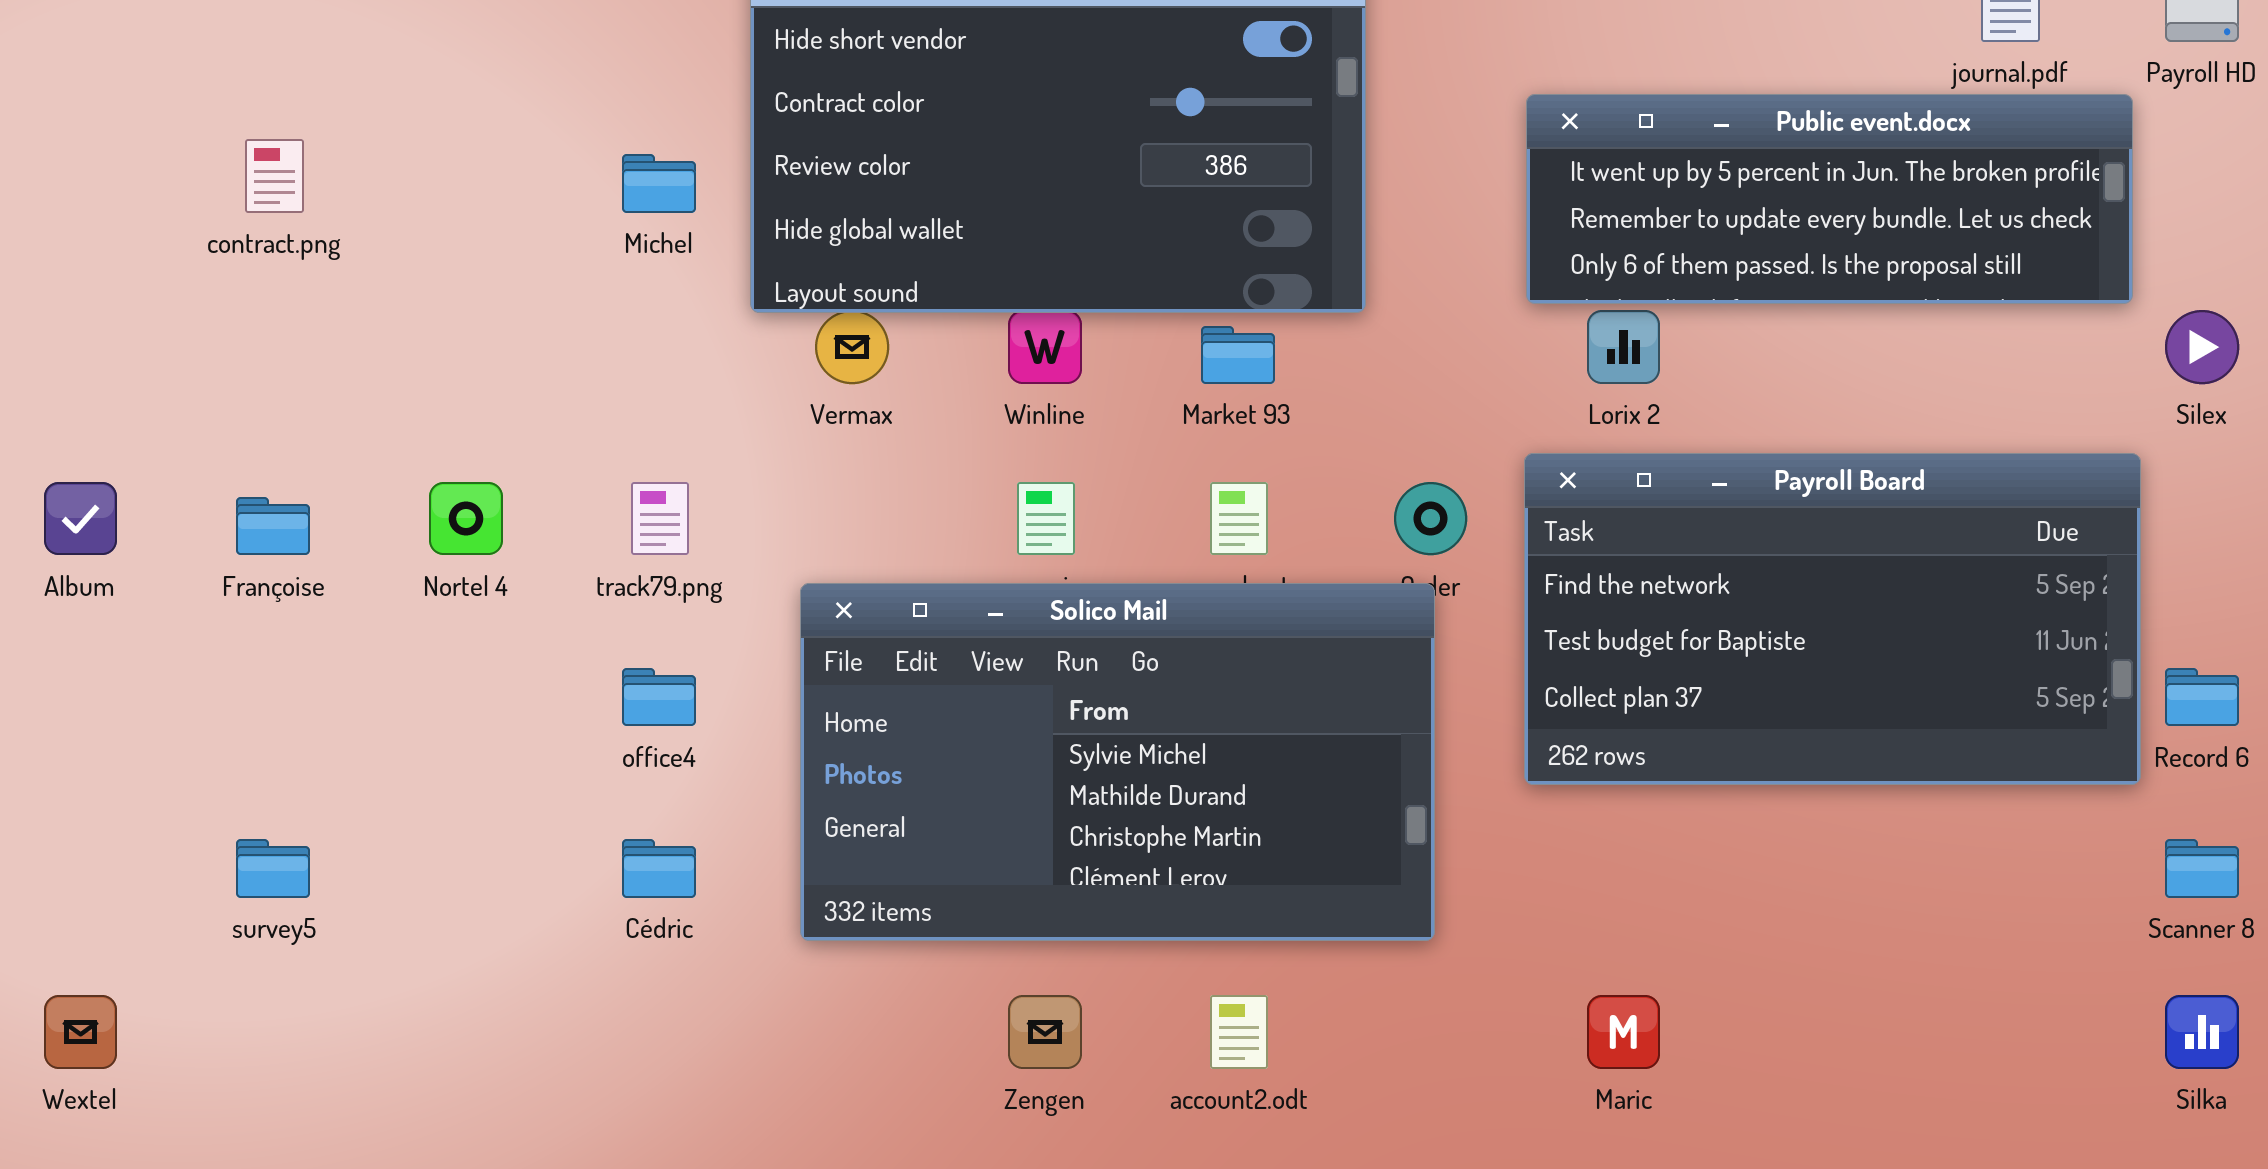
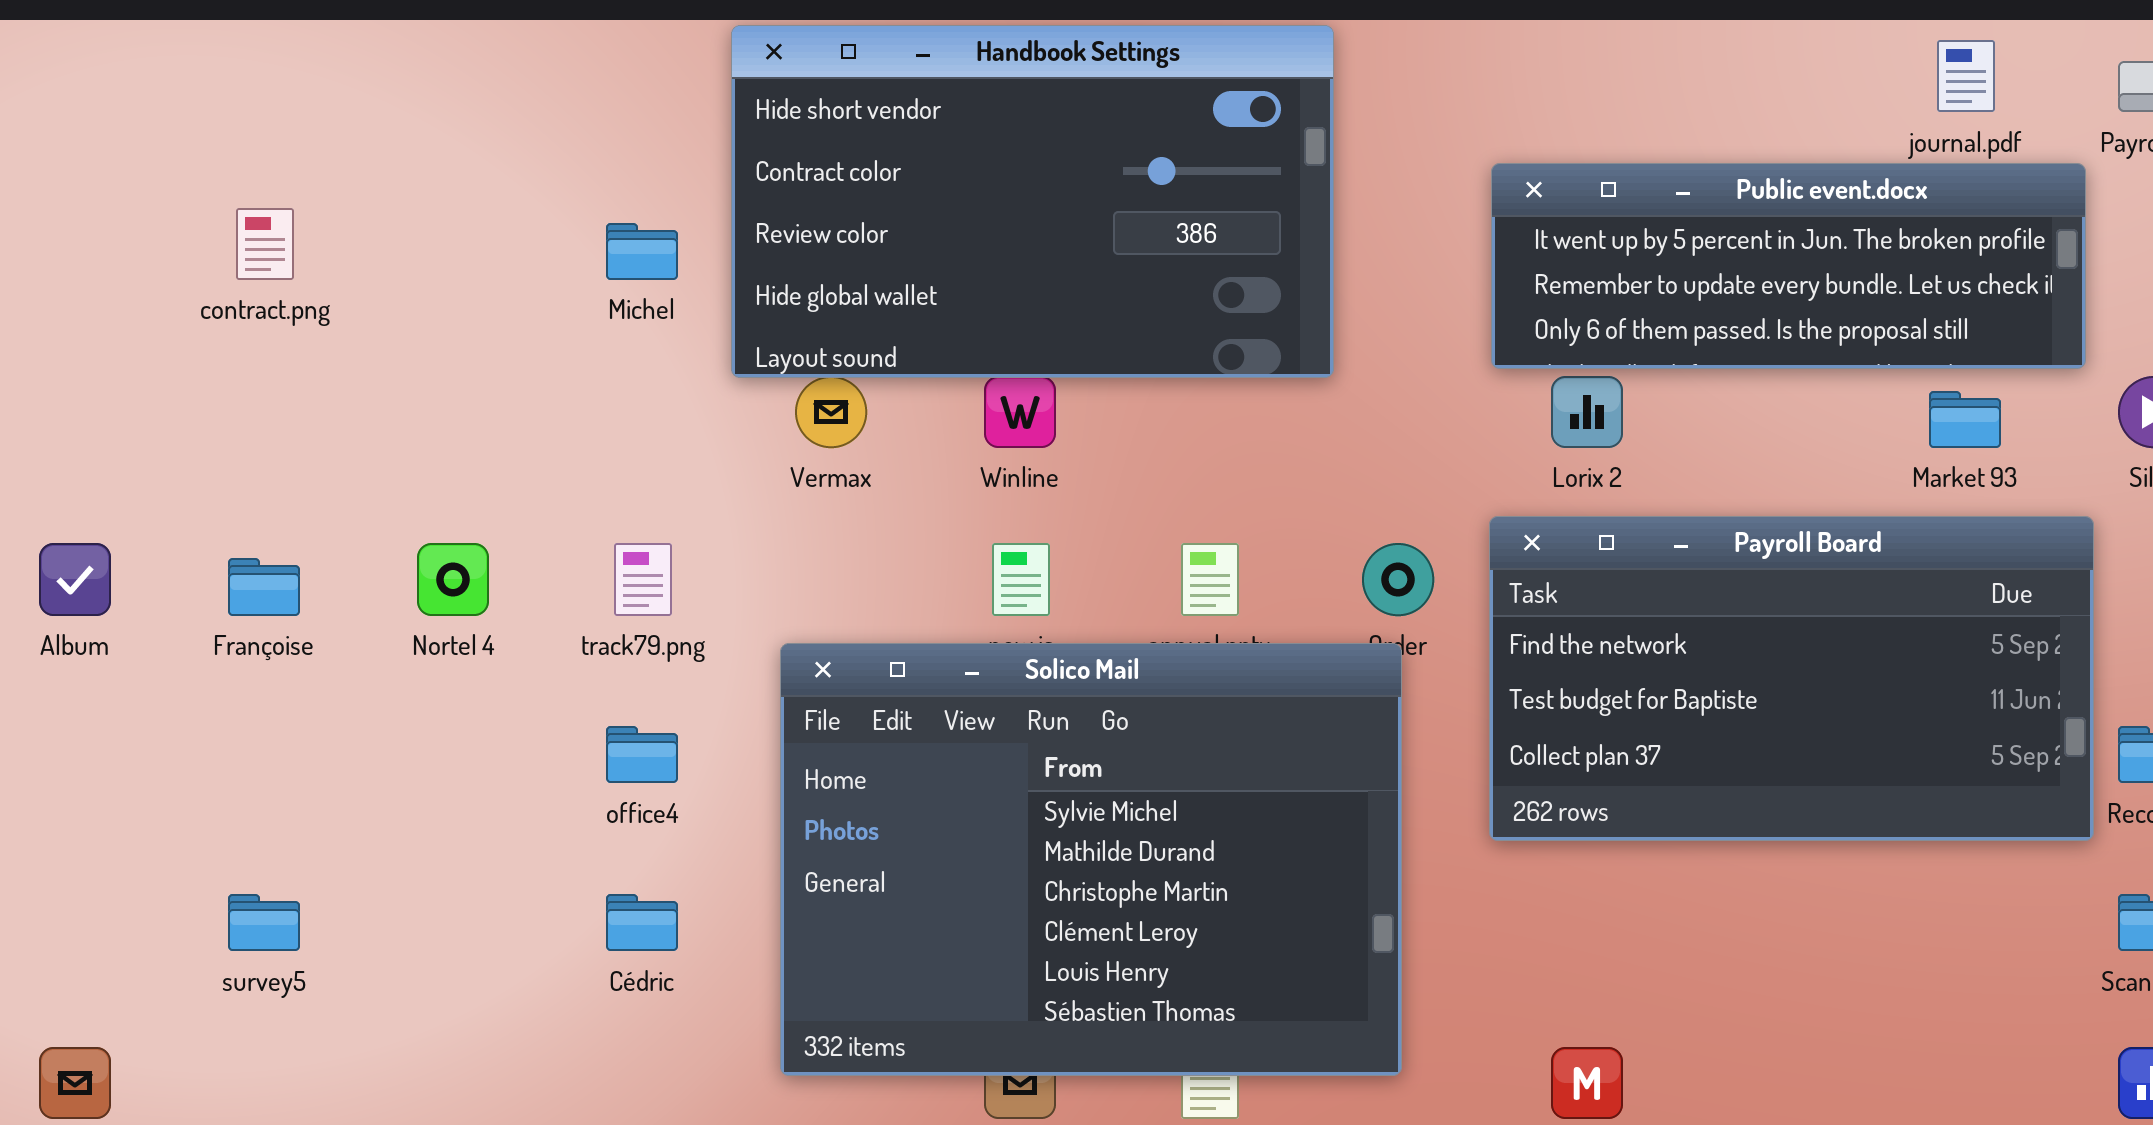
Market 93: [1201,326,1275,384] -> [1929,391,2001,448], moved
Solico Mail: [800,583,1435,941] -> [780,643,1402,1076], resized

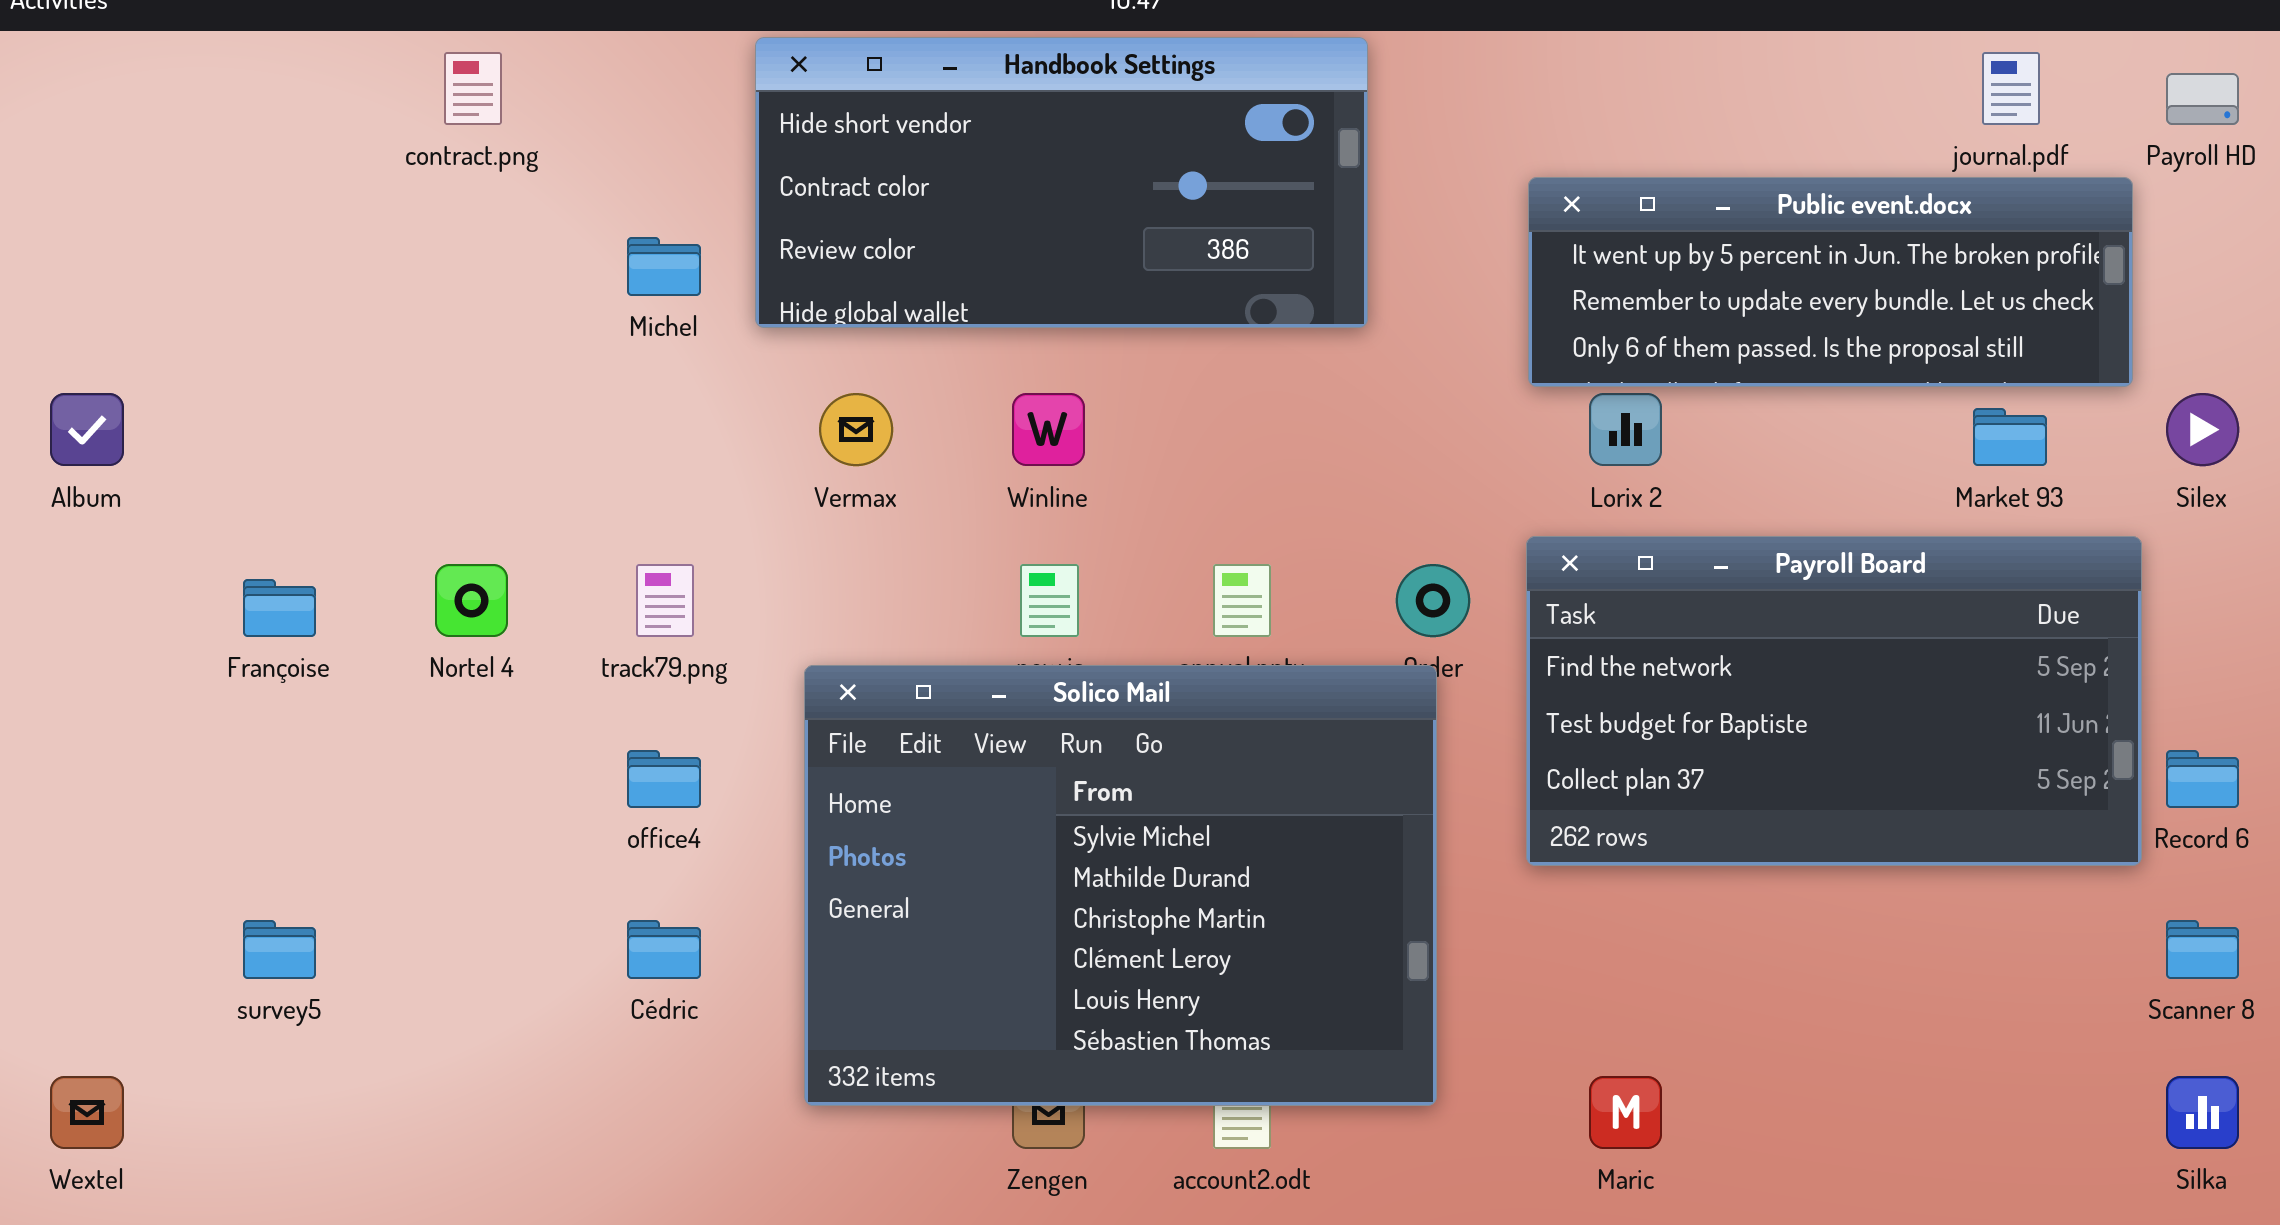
Handbook Settings: [731,25,1334,378] -> [755,37,1368,328], resized
contract.png: [236,208,294,280] -> [444,52,502,125], moved
Album: [39,543,111,616] -> [50,393,124,466], moved

